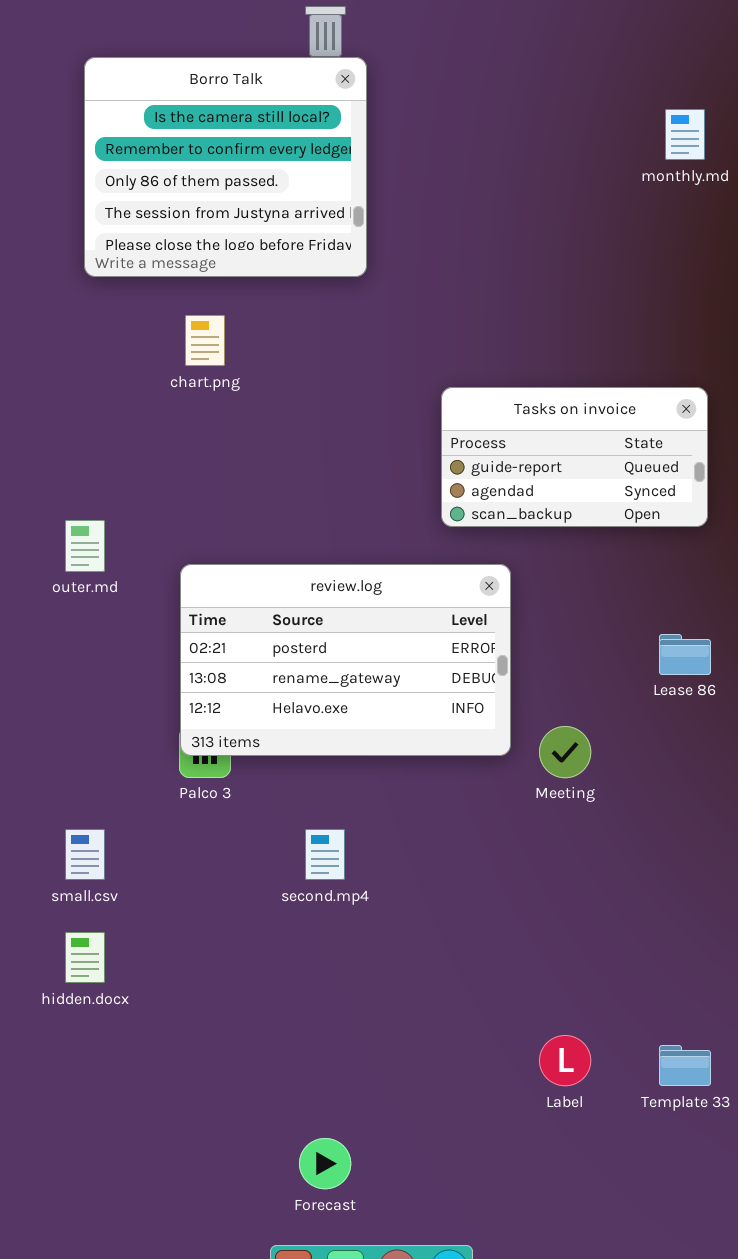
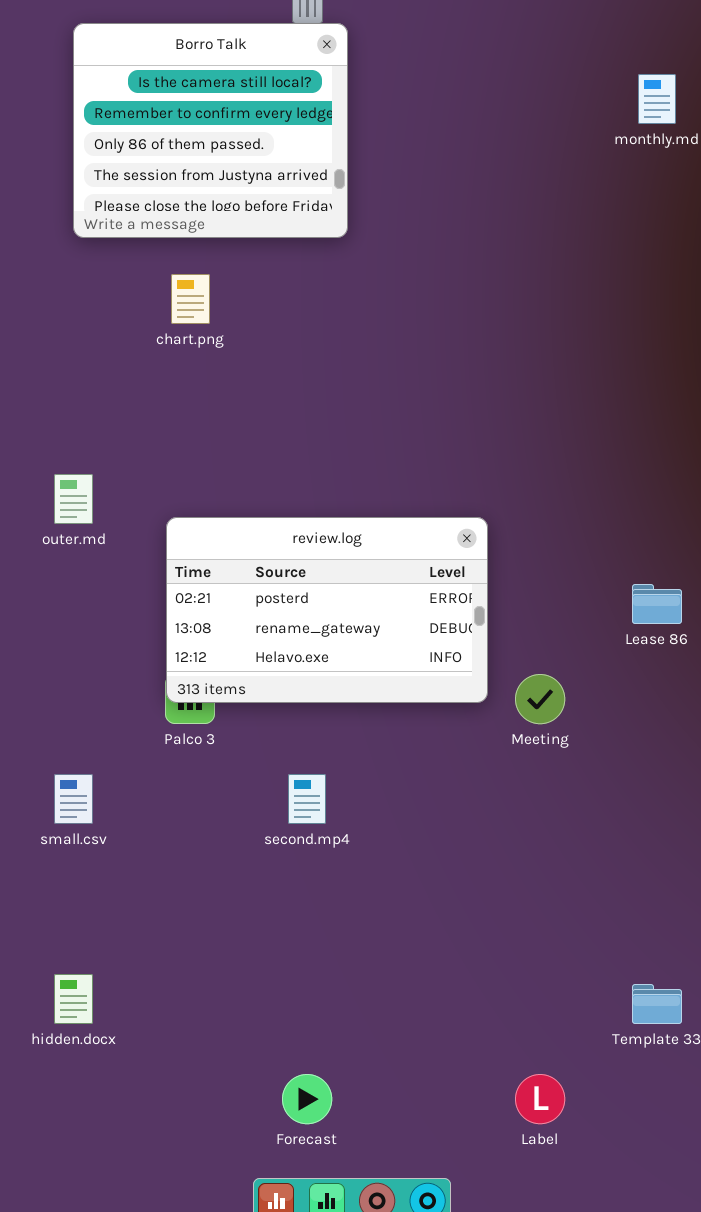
Tasks on invoice: [441,387,708,527] -> none, closed
hidden.docx: [65,932,105,983] -> [54,974,93,1024], moved
Label: [539,1035,591,1086] -> [515,1074,565,1124], moved

